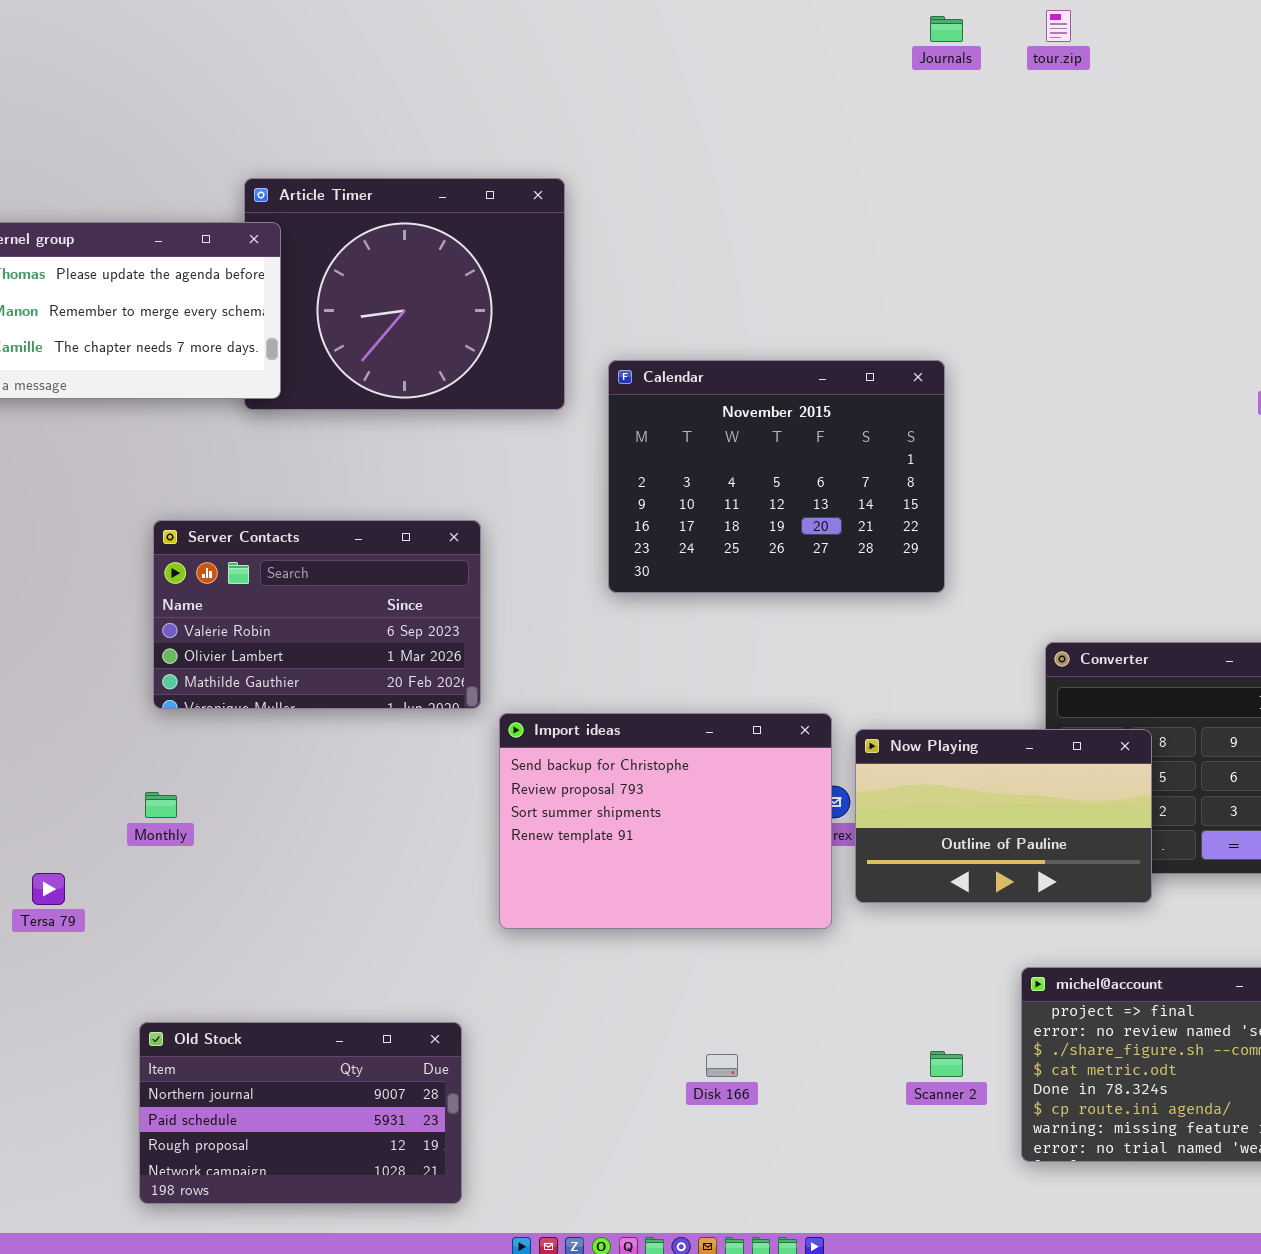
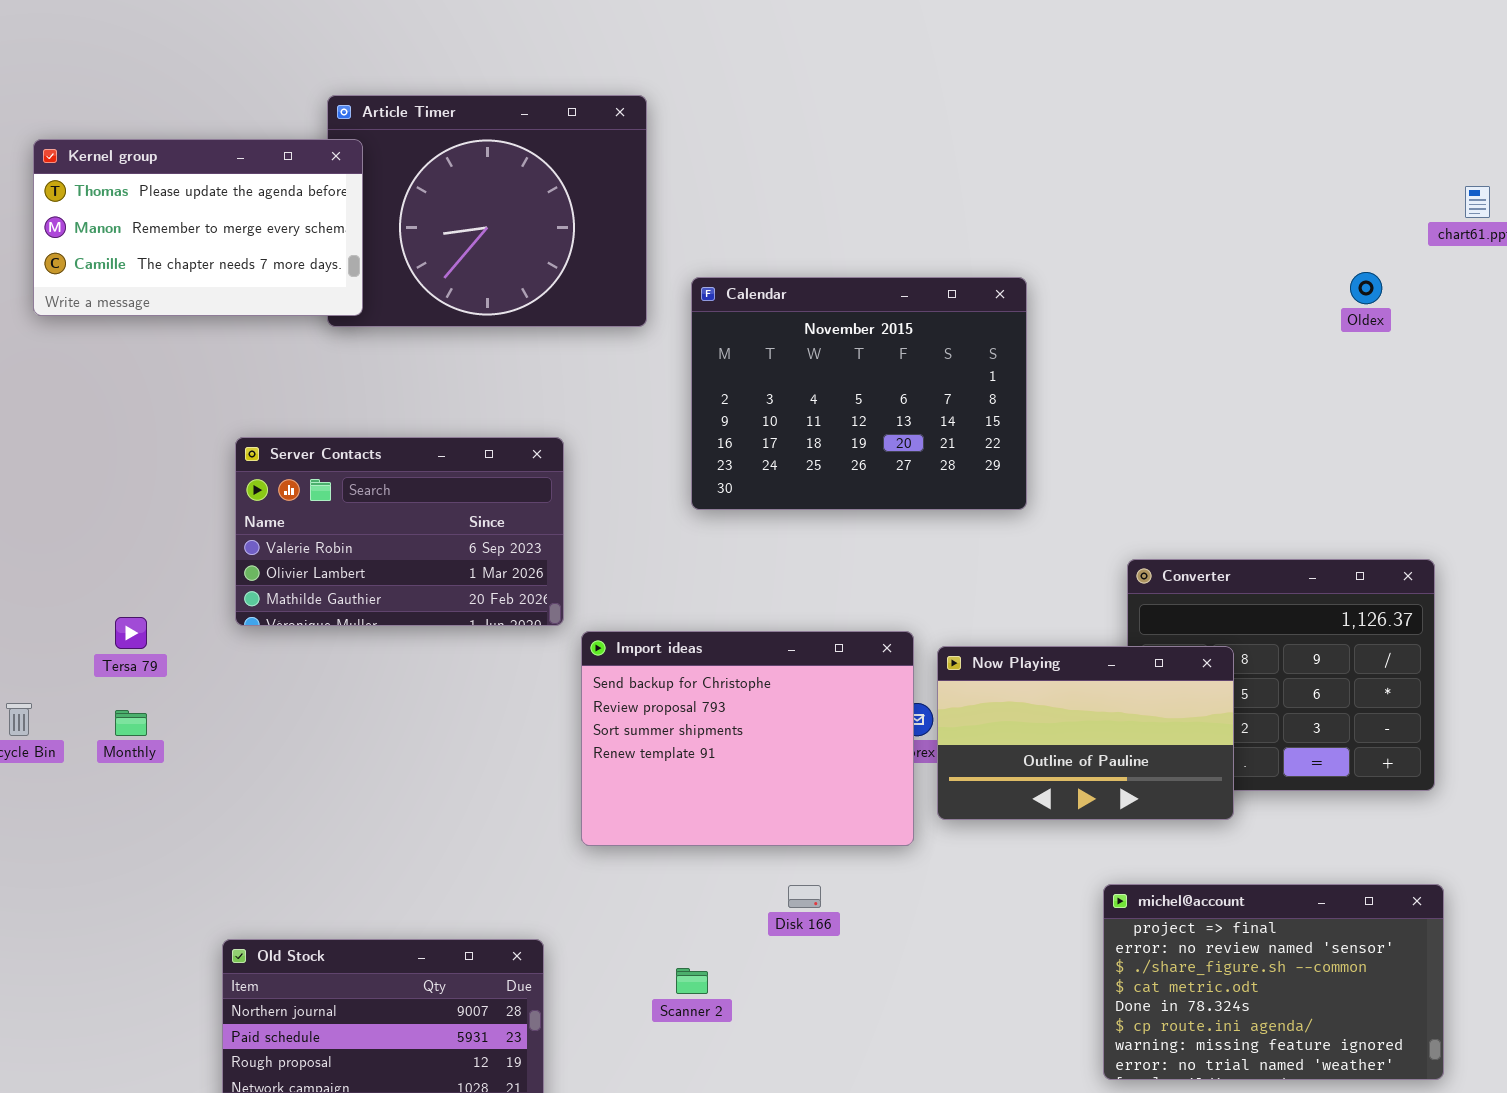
Monthly: [145,792,177,818] -> [115,710,147,736], moved
Tersa 79: [32,873,65,905] -> [115,617,147,649], moved
Scanner 2: [930,1051,963,1077] -> [676,968,708,994], moved
Disk 166: [706,1054,738,1077] -> [788,885,821,908], moved

